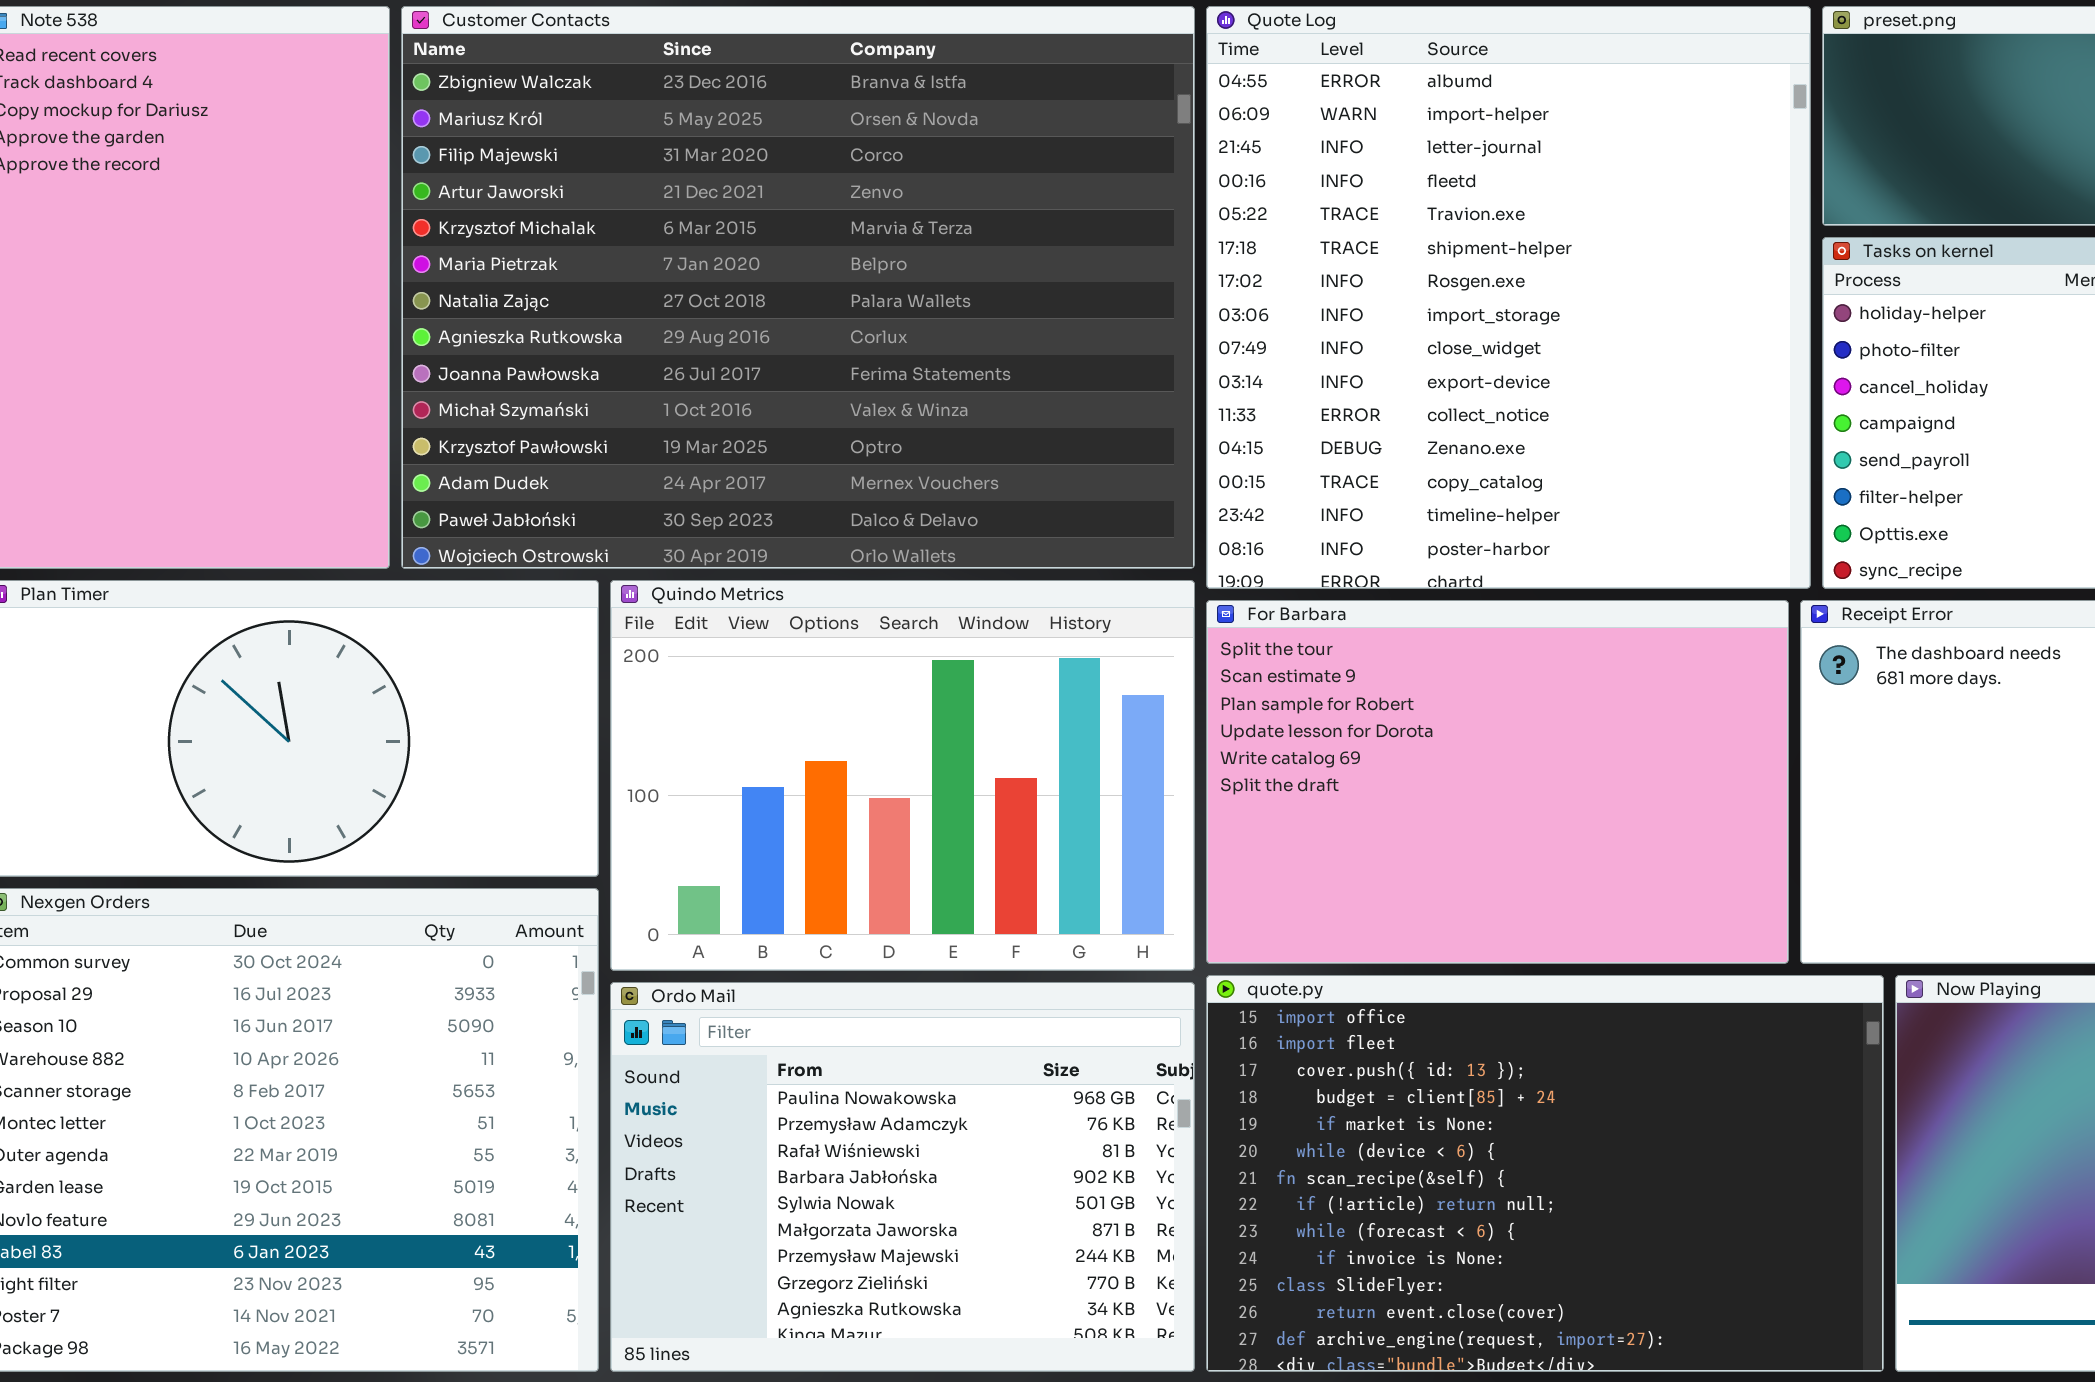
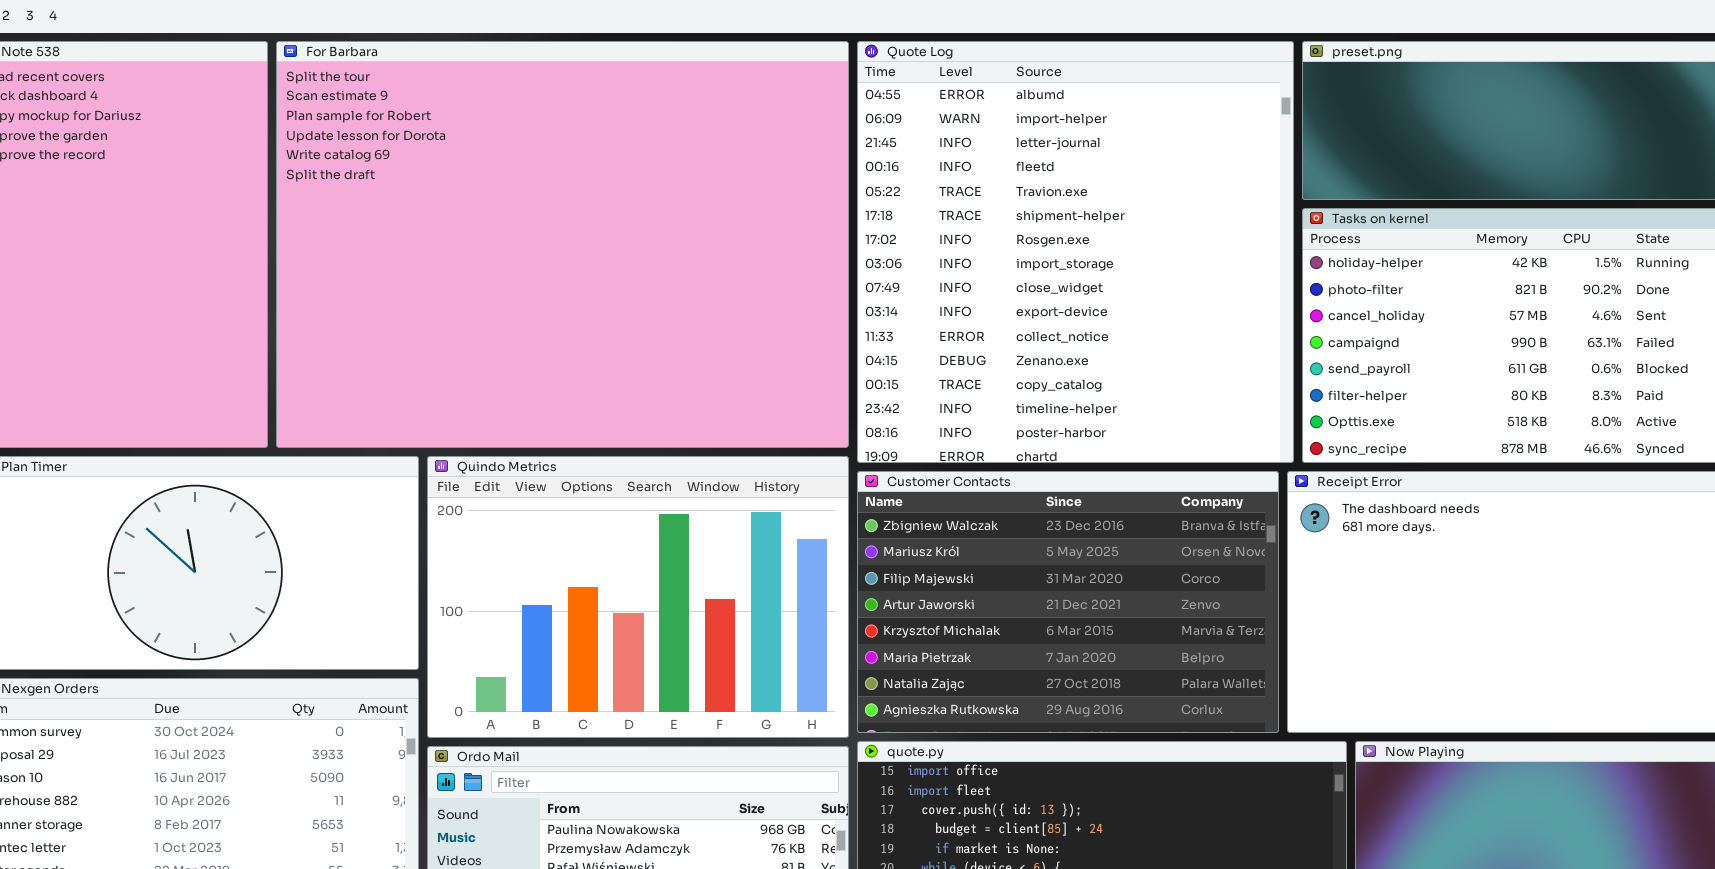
Customer Contacts: [401,6,1195,569] -> [857,471,1279,733], moved, resized
For Barbara: [1206,600,1789,964] -> [276,41,849,448], moved, resized

